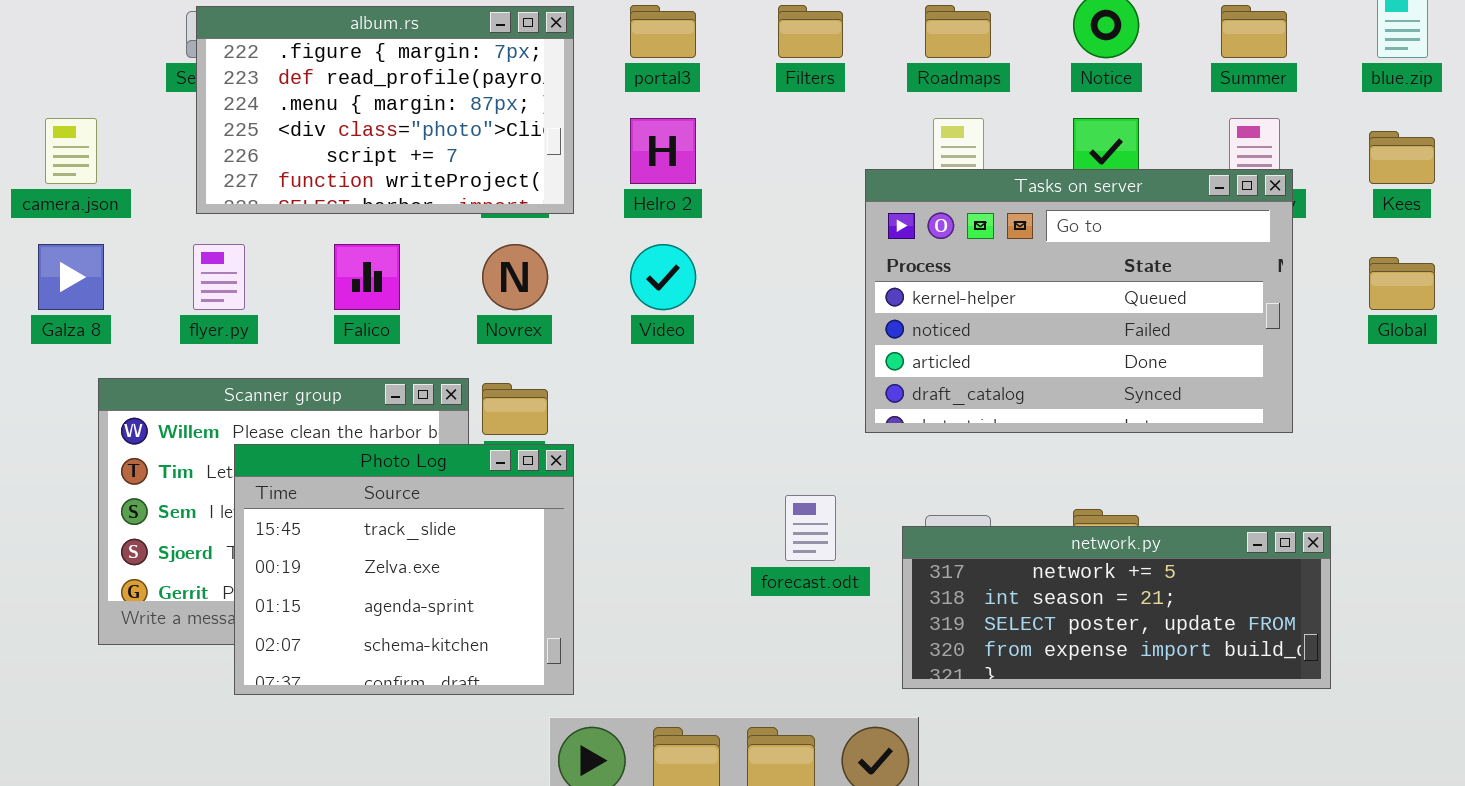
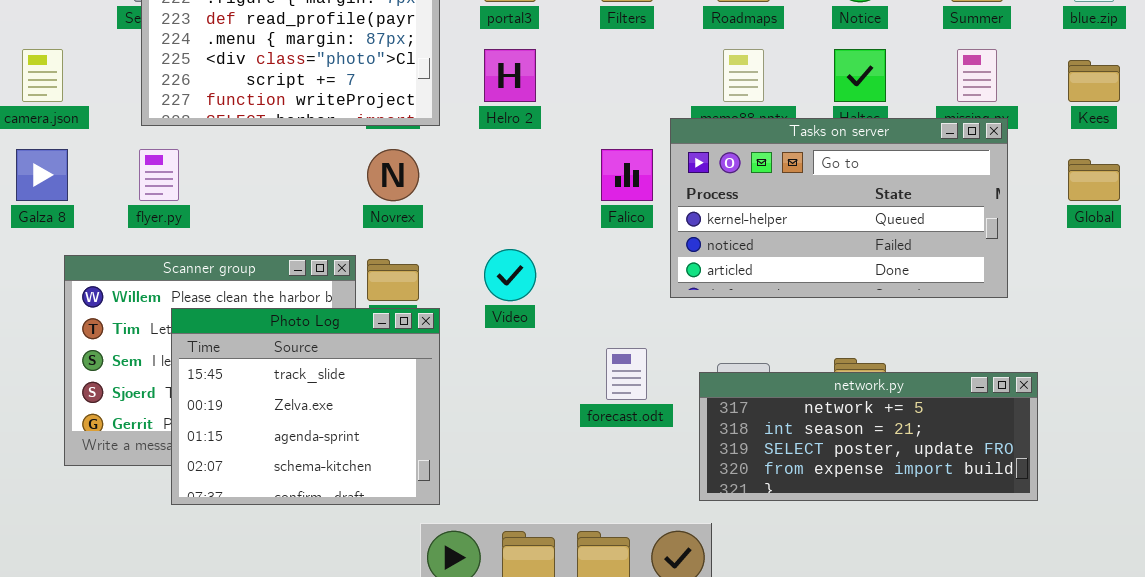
Tasks on server: [865,169,1293,433] -> [670,118,1008,298], resized
Falico: [334,244,400,310] -> [601,149,653,201], moved
Video: [630,244,696,310] -> [484,249,536,301], moved

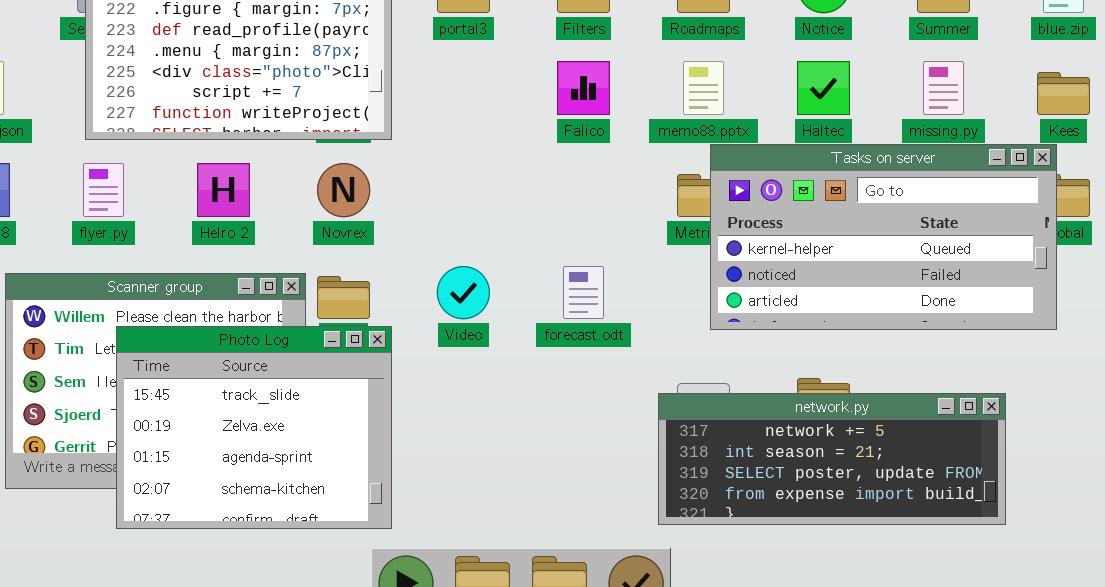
Helro 2: [484,49,536,102] -> [197,163,250,217], moved
Tasks on server: [670,118,1008,298] -> [710,144,1057,330], moved
Falico: [601,149,653,201] -> [557,61,610,115], moved
forecast.odt: [606,348,647,400] -> [563,266,604,319], moved

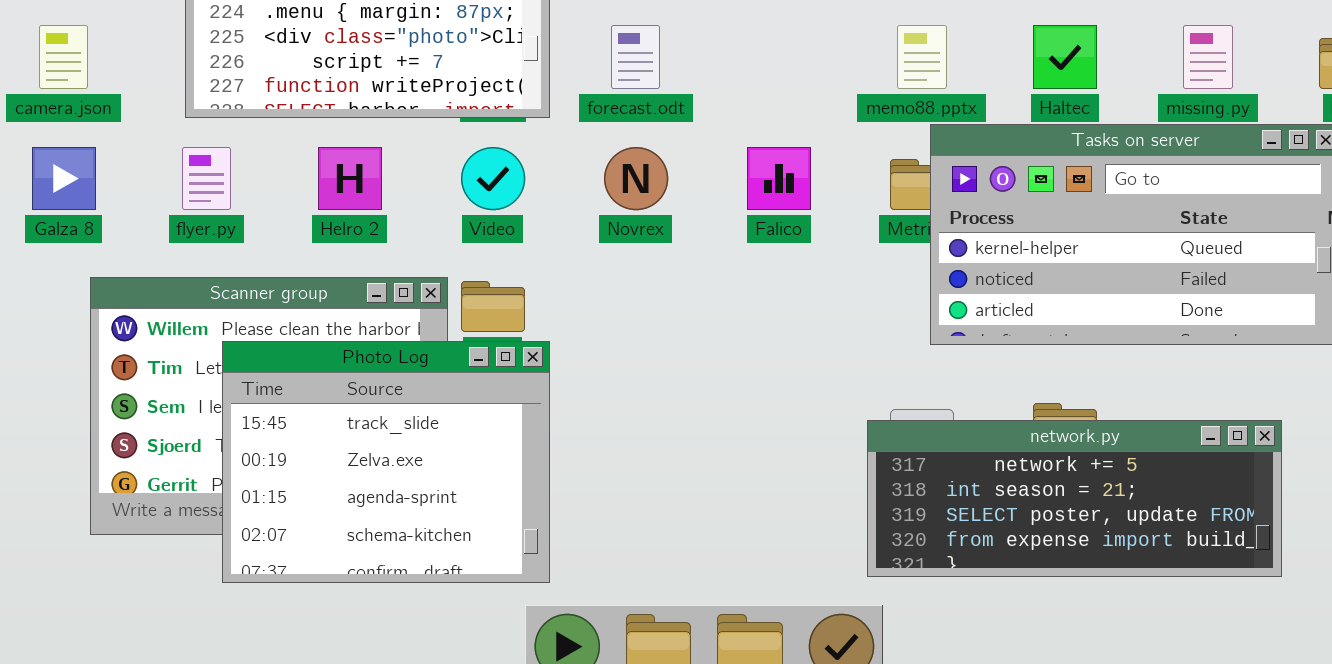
Falico: [557,61,610,115] -> [747,147,811,210], moved
Novrex: [317,163,370,217] -> [604,147,668,210], moved
Video: [437,266,490,319] -> [461,147,525,210], moved
forecast.odt: [563,266,604,319] -> [611,25,660,89], moved

